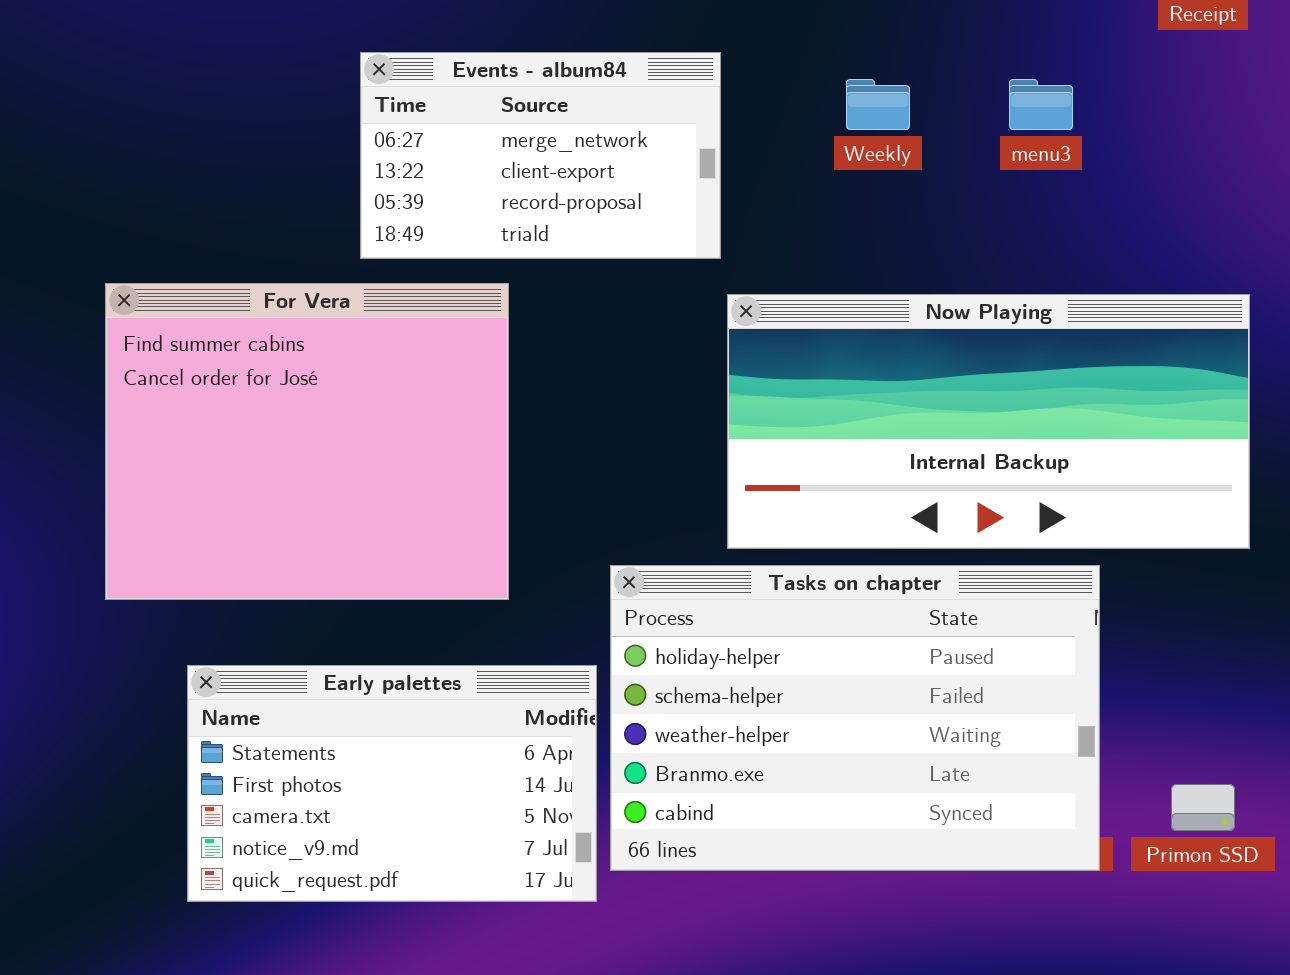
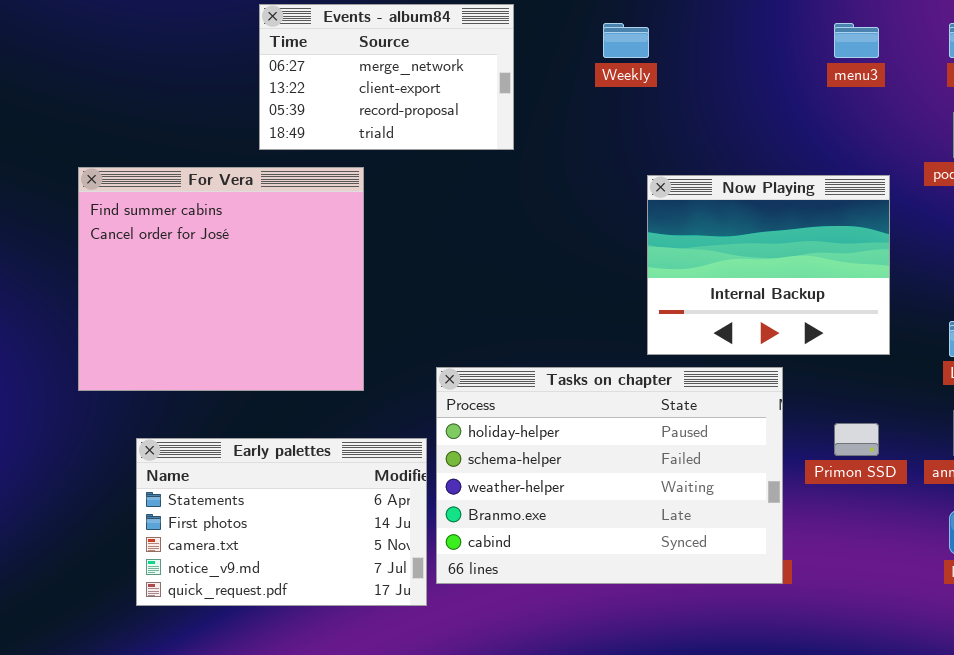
menu3: [1009,79,1073,130] -> [834,23,879,58], moved
Now Playing: [727,294,1250,549] -> [647,175,890,355], resized
Primon SSD: [1171,784,1235,831] -> [834,423,879,456], moved

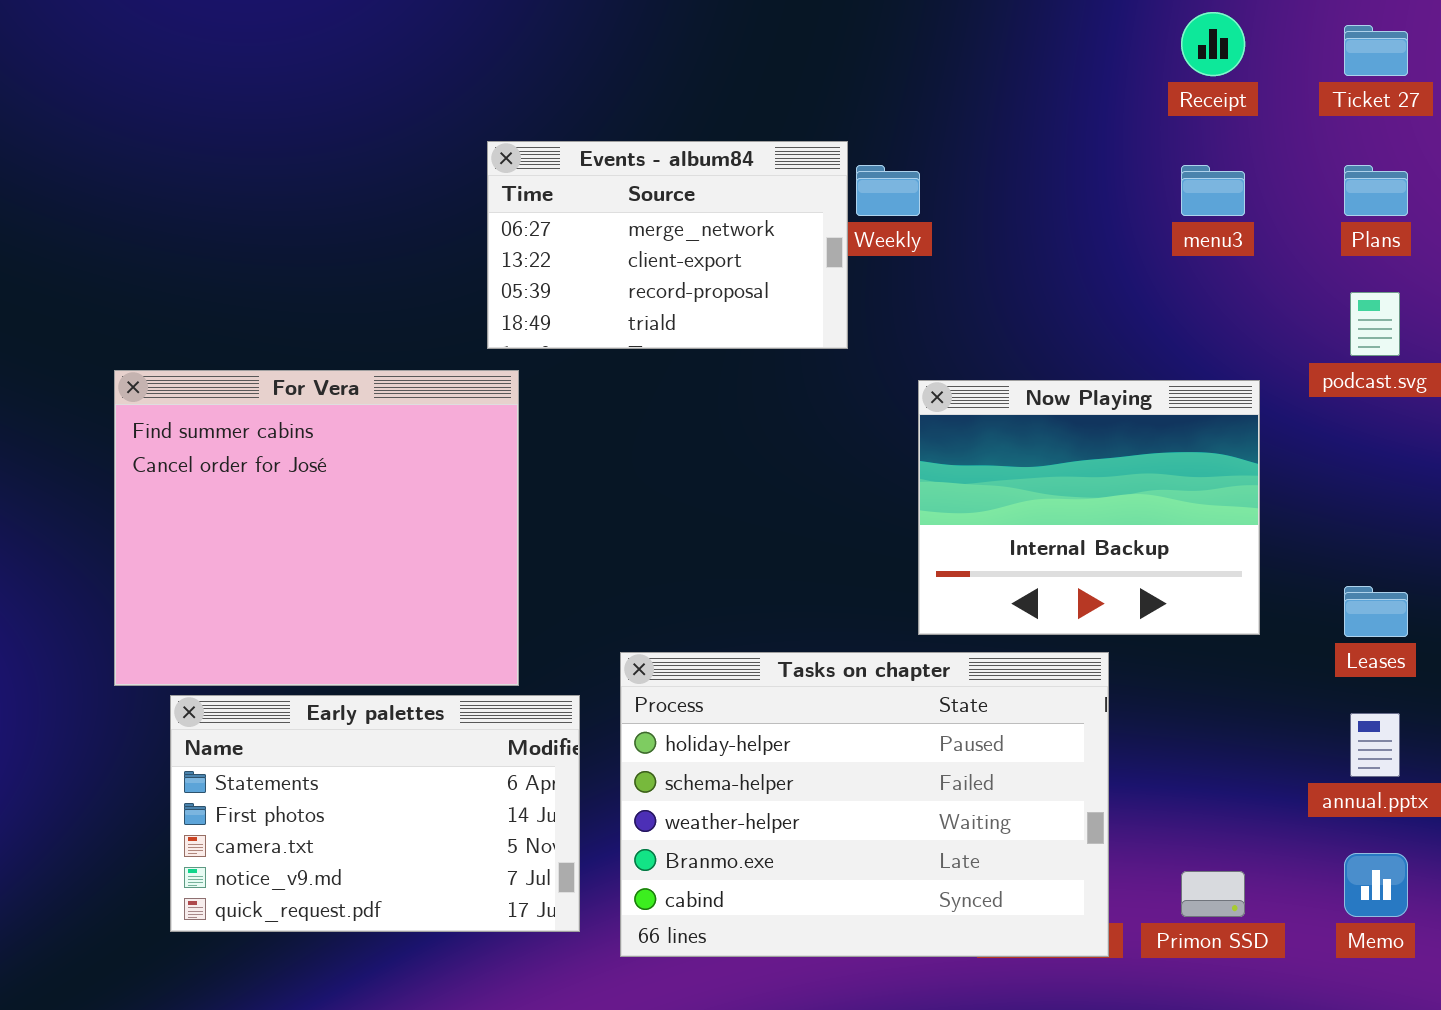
Events - album84: [259,4,514,150] -> [487,141,848,349], moved
Primon SSD: [834,423,879,456] -> [1181,871,1245,917], moved
Early palettes: [136,438,427,606] -> [170,695,580,932], moved

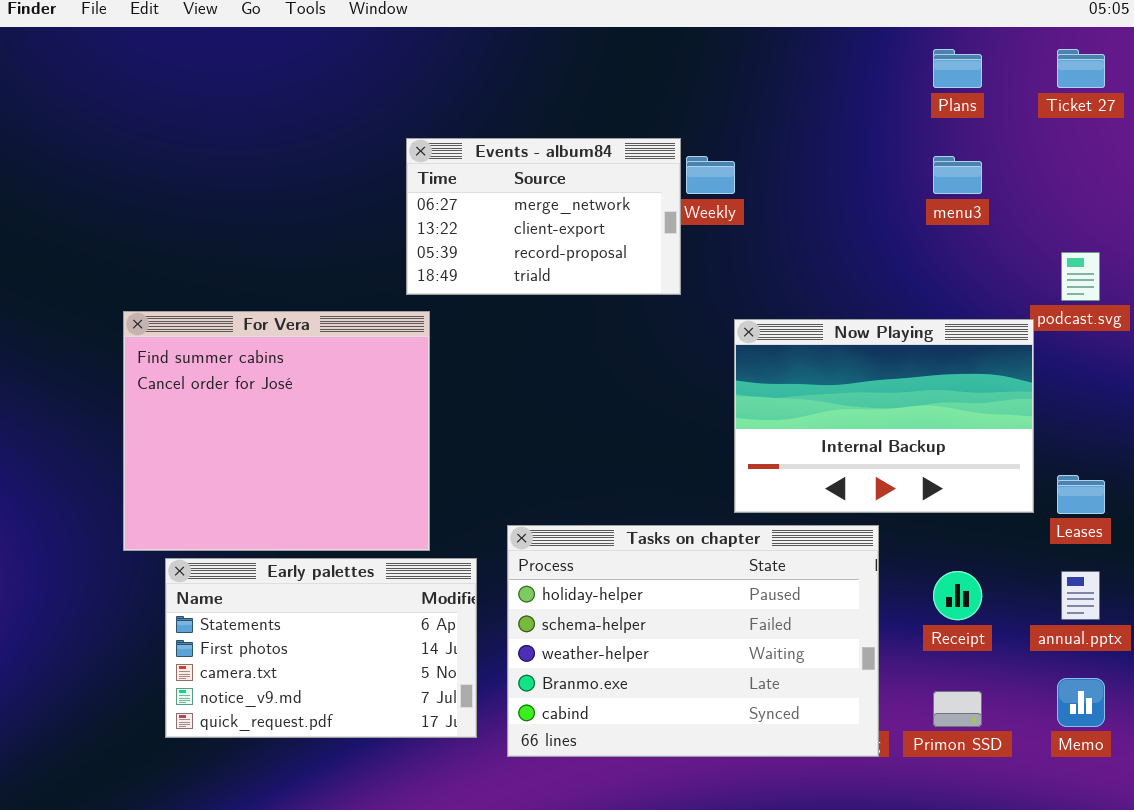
Receipt: [1181,12,1245,76] -> [933,571,982,620], moved
Plans: [1344,165,1408,216] -> [933,49,982,88], moved
Now Playing: [918,380,1260,635] -> [734,319,1034,513], resized

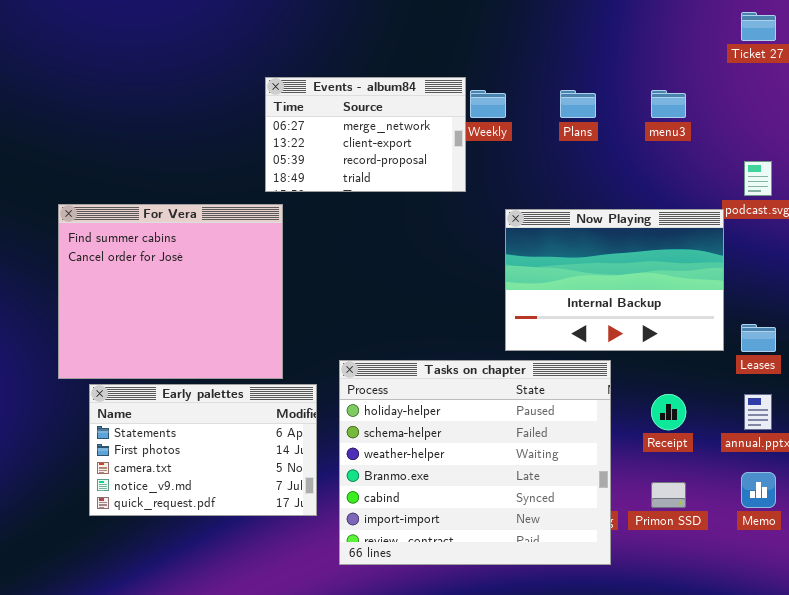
Plans: [933,49,982,88] -> [560,90,596,118], moved
Tasks on chapter: [507,525,879,757] -> [339,360,611,565], resized

